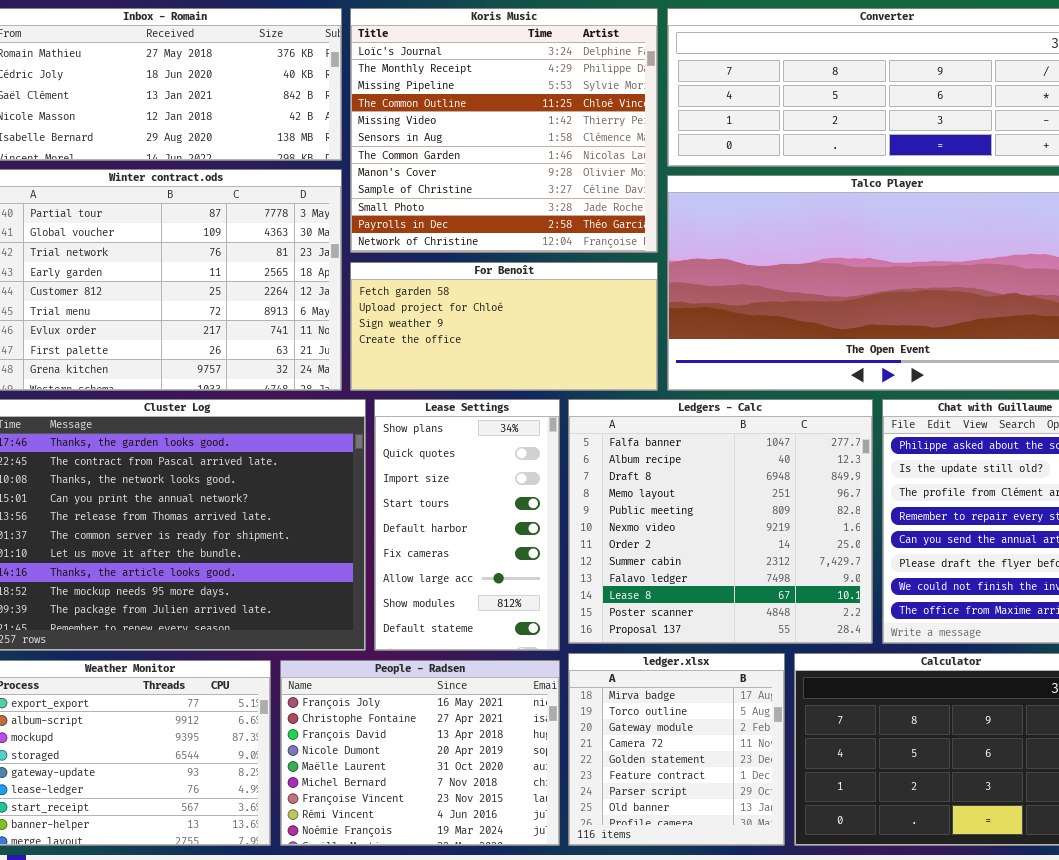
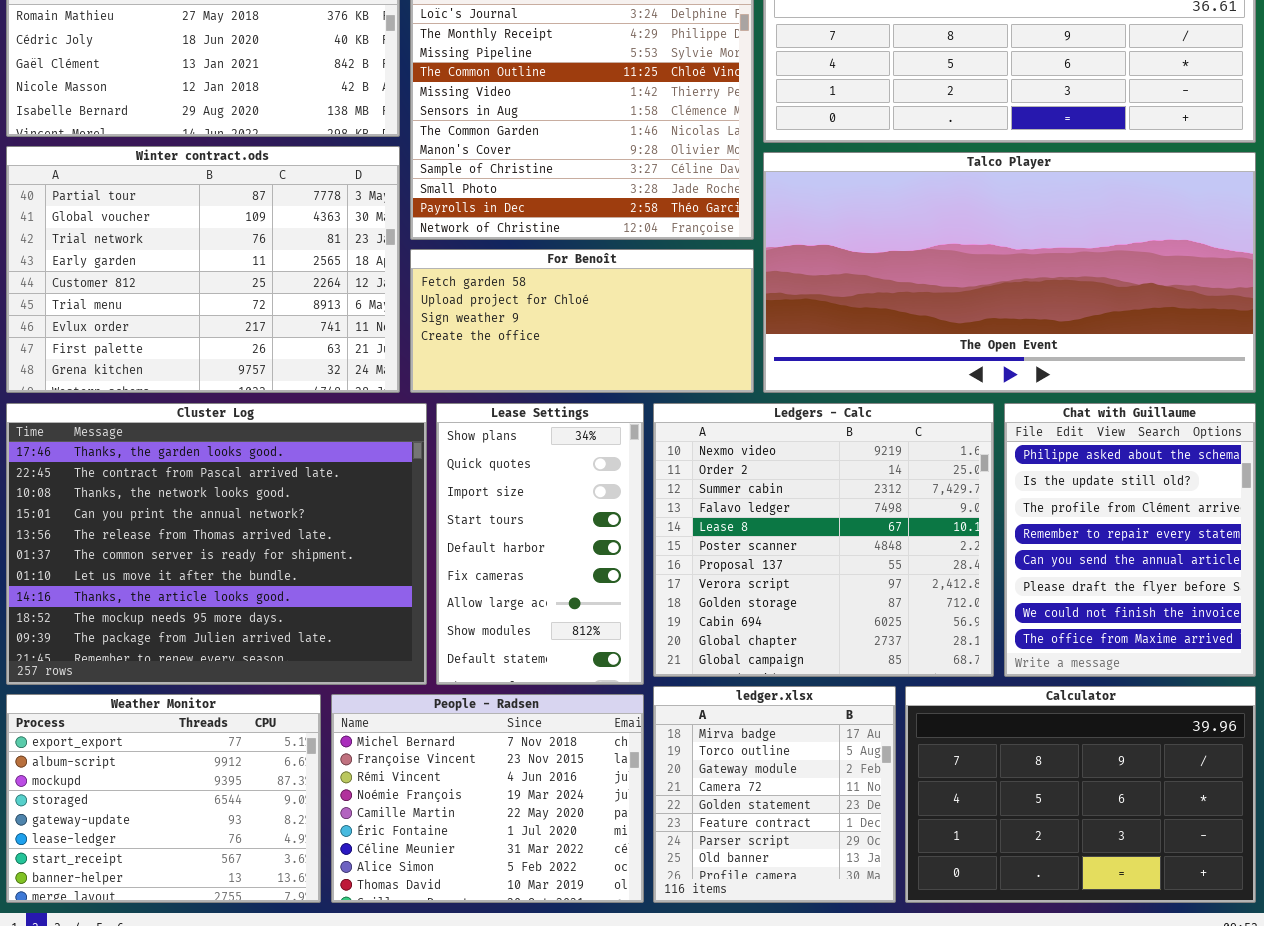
Ledgers - Calc: [568,399,873,644] -> [653,403,994,677], scrolled down 5 rows
People - Radsen: [280,660,560,846] -> [331,694,644,903], scrolled down 5 rows

